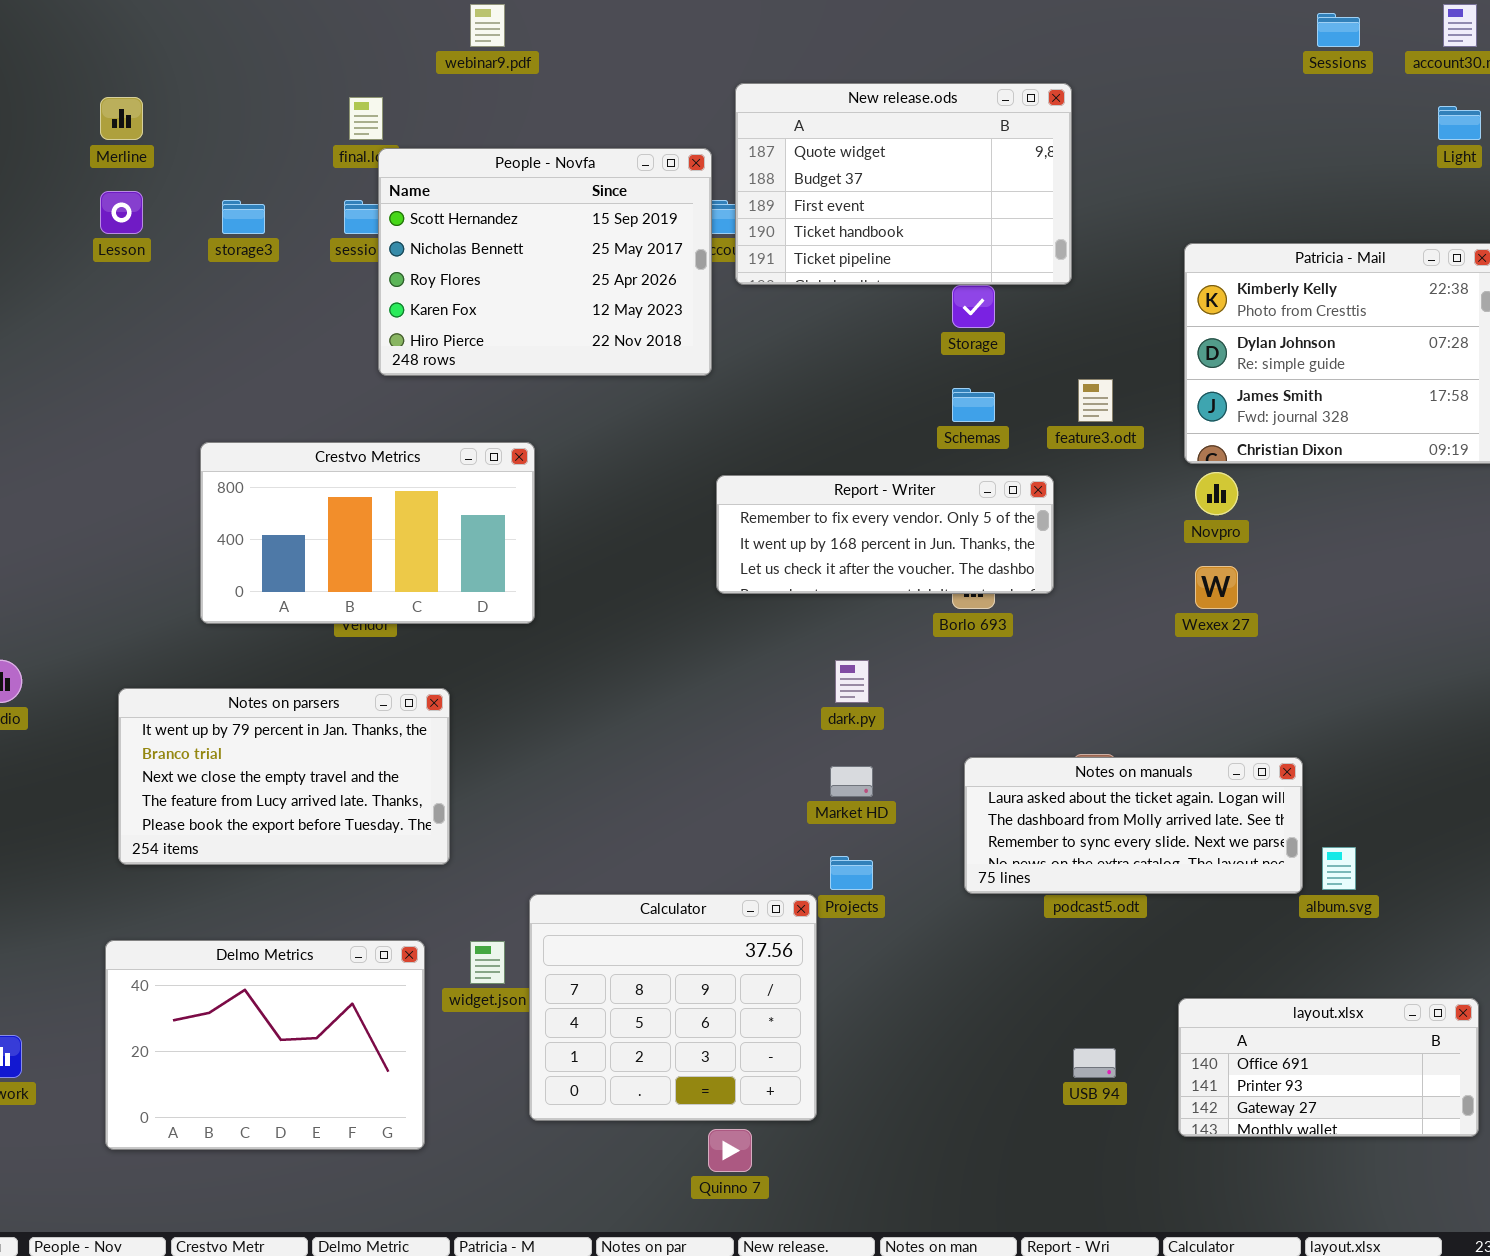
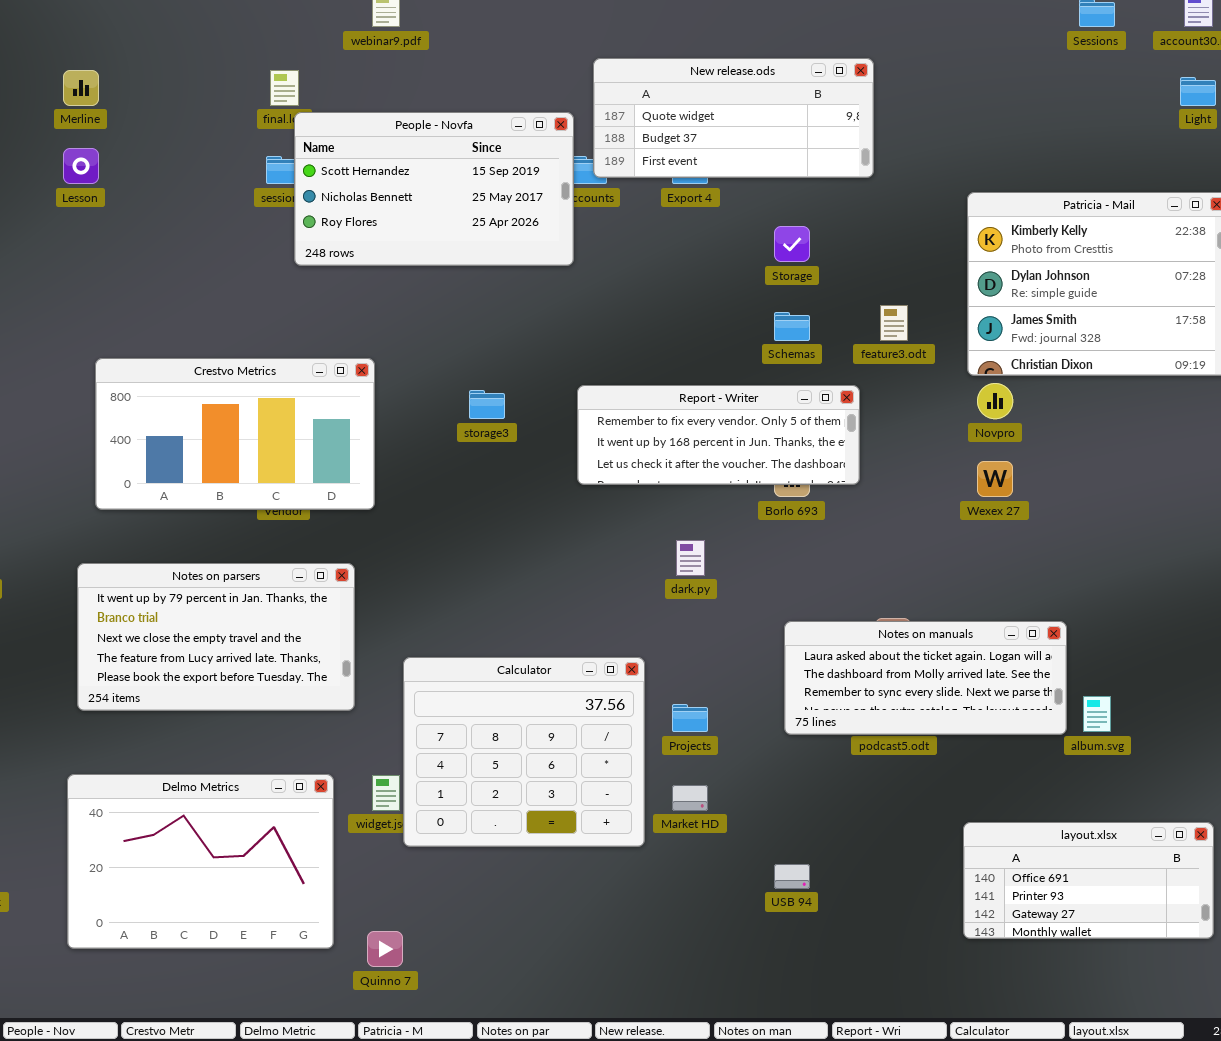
New release.ods: [735,83,1072,285] -> [593,58,874,178], resized
People - Novfa: [378,148,712,376] -> [294,112,574,266], resized
storage3: [222,200,265,234] -> [469,390,505,419], moved
Crestvo Metrics: [200,442,535,624] -> [95,358,375,510], moved
Market HD: [830,766,873,797] -> [672,785,708,811], moved
Calculator: [529,894,817,1121] -> [403,657,645,847], moved
USB 94: [1073,1048,1116,1078] -> [774,864,810,889], moved
Quinno 7: [708,1129,752,1172] -> [367,931,403,967], moved

